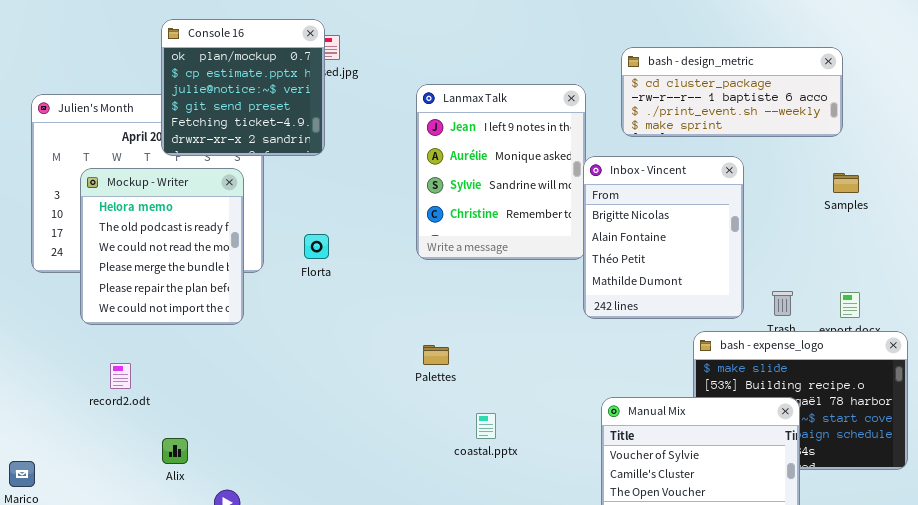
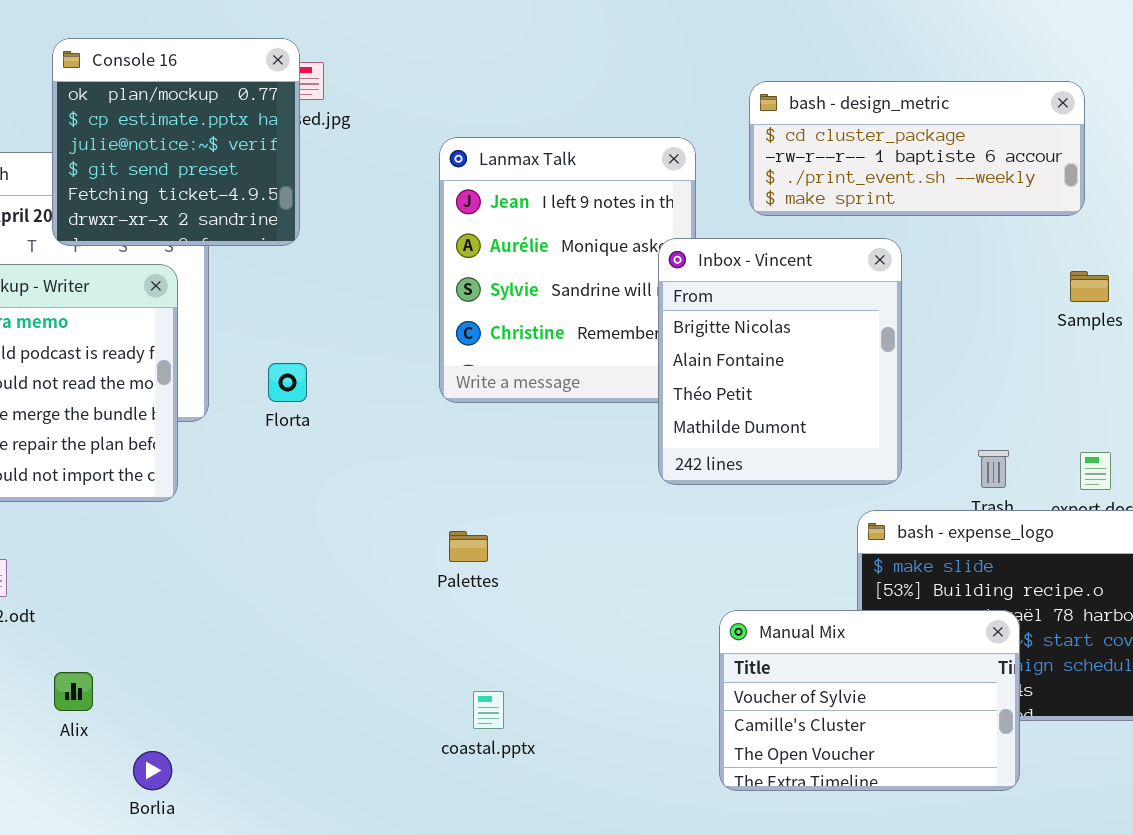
Inbox - Vincent: [583,156,744,319] -> [658,238,902,485], moved
coastal.pptx: [476,413,496,439] -> [473,691,504,729], moved

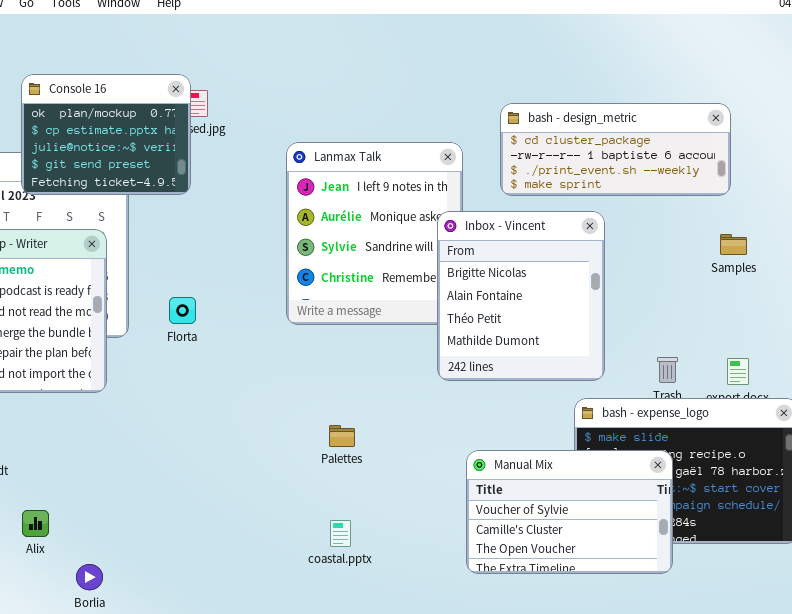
Console 16: [52,38,300,246] -> [21,74,191,195], resized
Palettes: [449,531,488,562] -> [329,425,355,447], moved
Manual Mix: [719,610,1020,791] -> [466,450,673,574], moved
coastal.pptx: [473,691,504,729] -> [330,520,351,547], moved

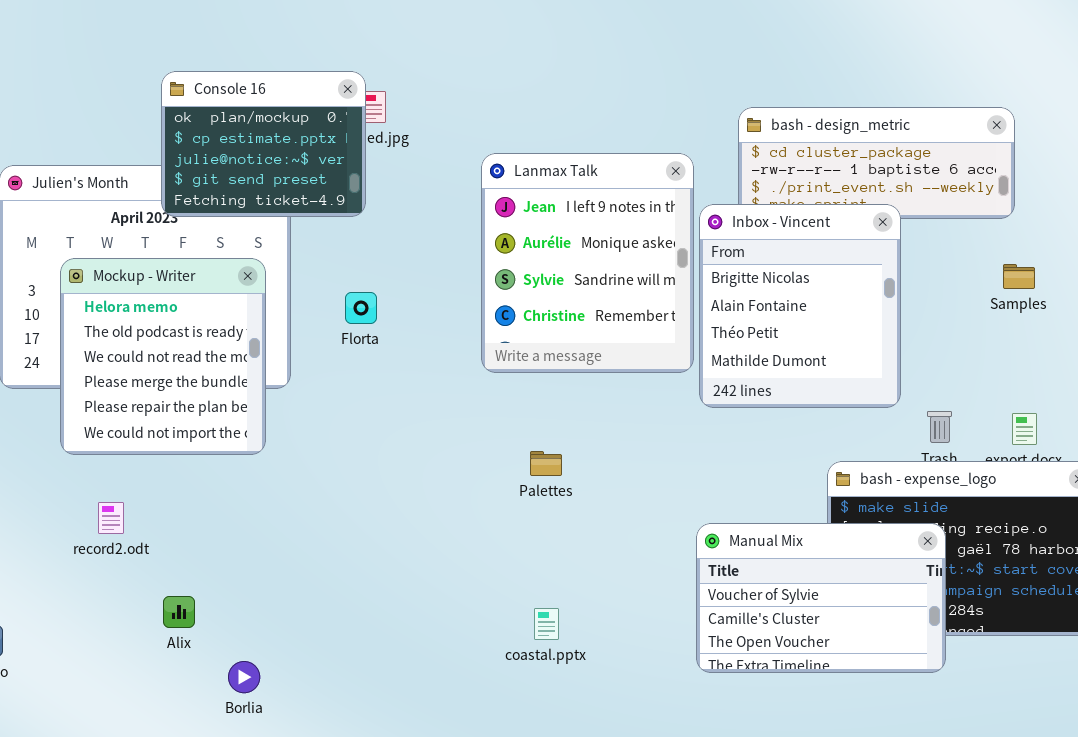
Inbox - Vincent: [437,211,605,381] -> [699,204,901,408], moved
Florta: [169,297,196,324] -> [345,292,377,324], moved
Palettes: [329,425,355,447] -> [530,451,562,476], moved

